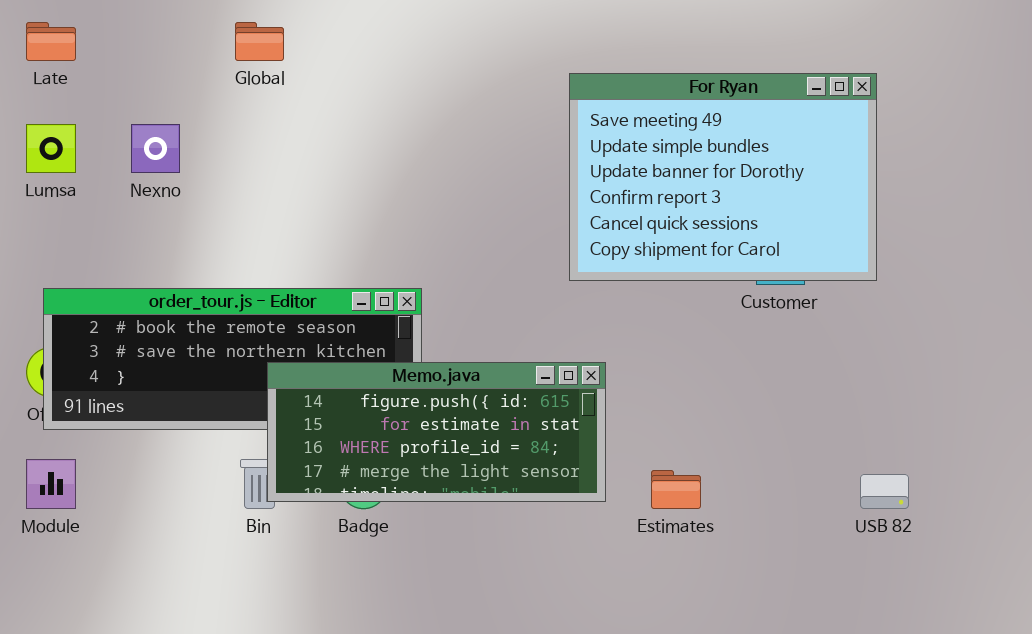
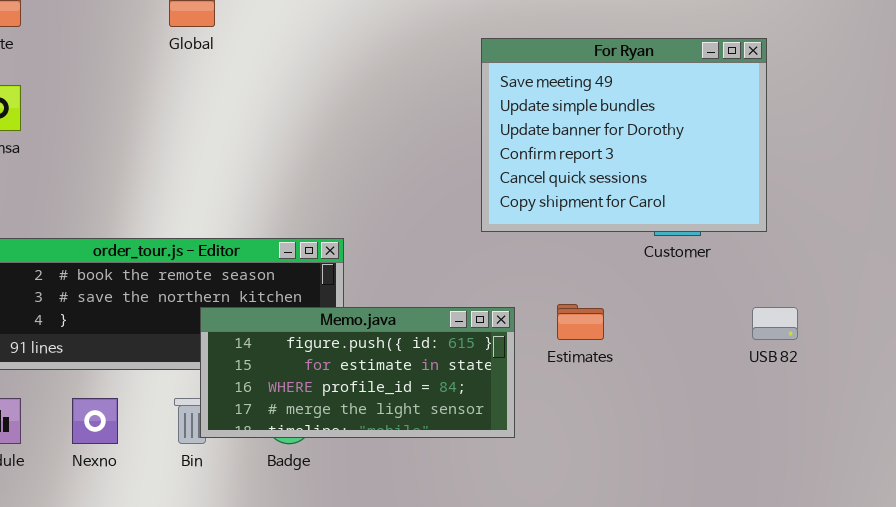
Nexno: [131,124,180,173] -> [72,398,118,444], moved
Estimates: [651,470,701,509] -> [557,304,604,340], moved
USB 82: [860,474,909,509] -> [752,307,798,340], moved

